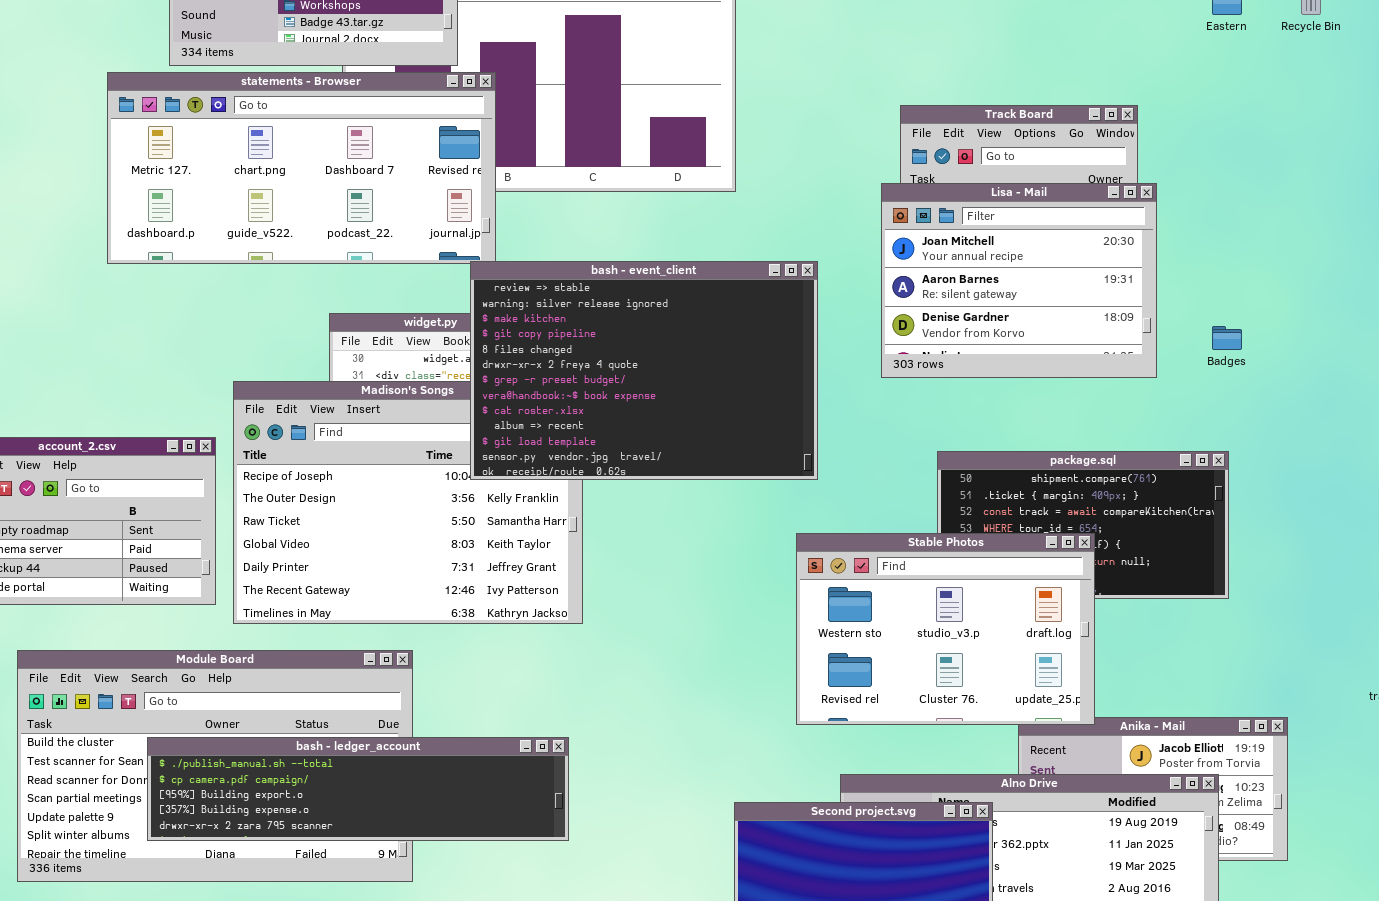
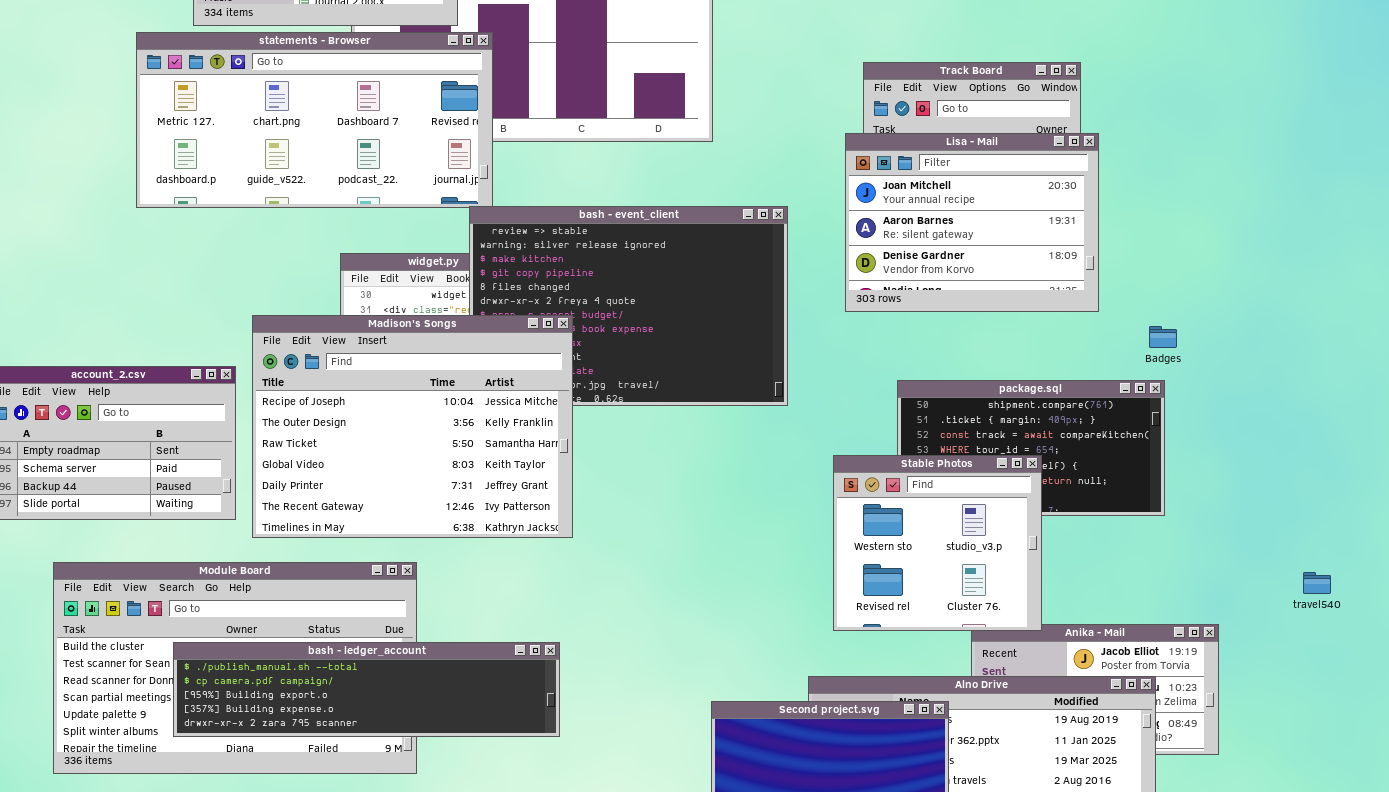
Badges: [1212,326,1242,350] -> [1149,326,1177,348], moved
Madison's Songs: [233,381,583,624] -> [252,315,573,538], raised
Stable Photos: [796,533,1095,725] -> [833,455,1042,631], resized

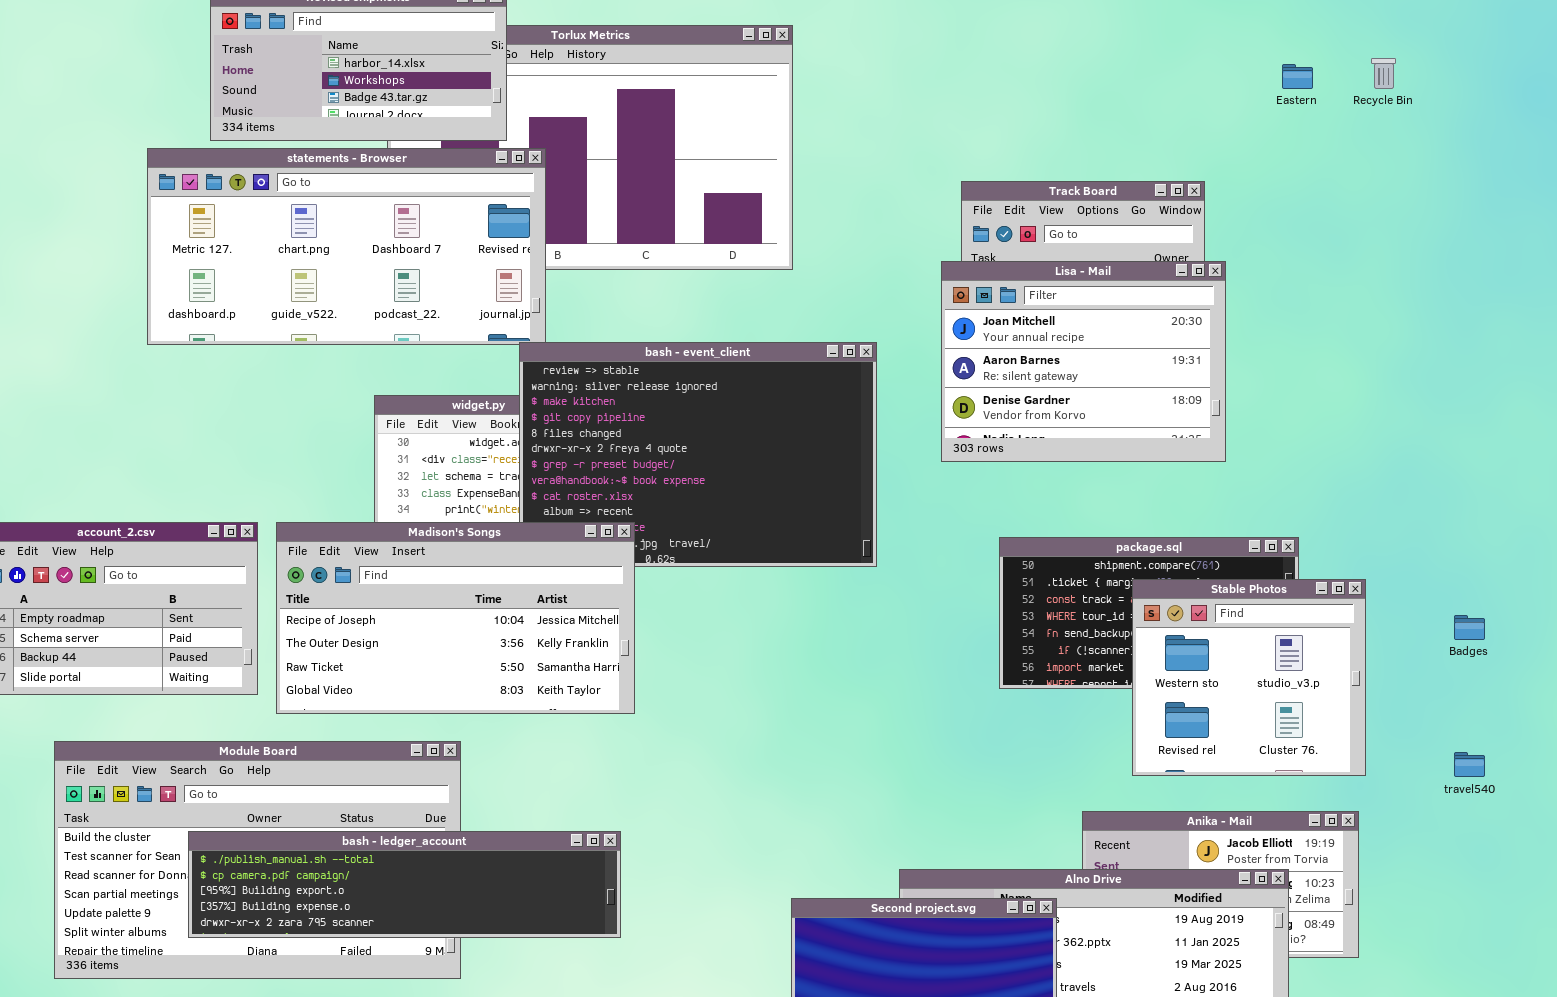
Madison's Songs: [252,315,573,538] -> [276,522,635,714], resized
Badges: [1149,326,1177,348] -> [1454,615,1485,640], moved
Stable Photos: [833,455,1042,631] -> [1132,579,1366,776], moved

